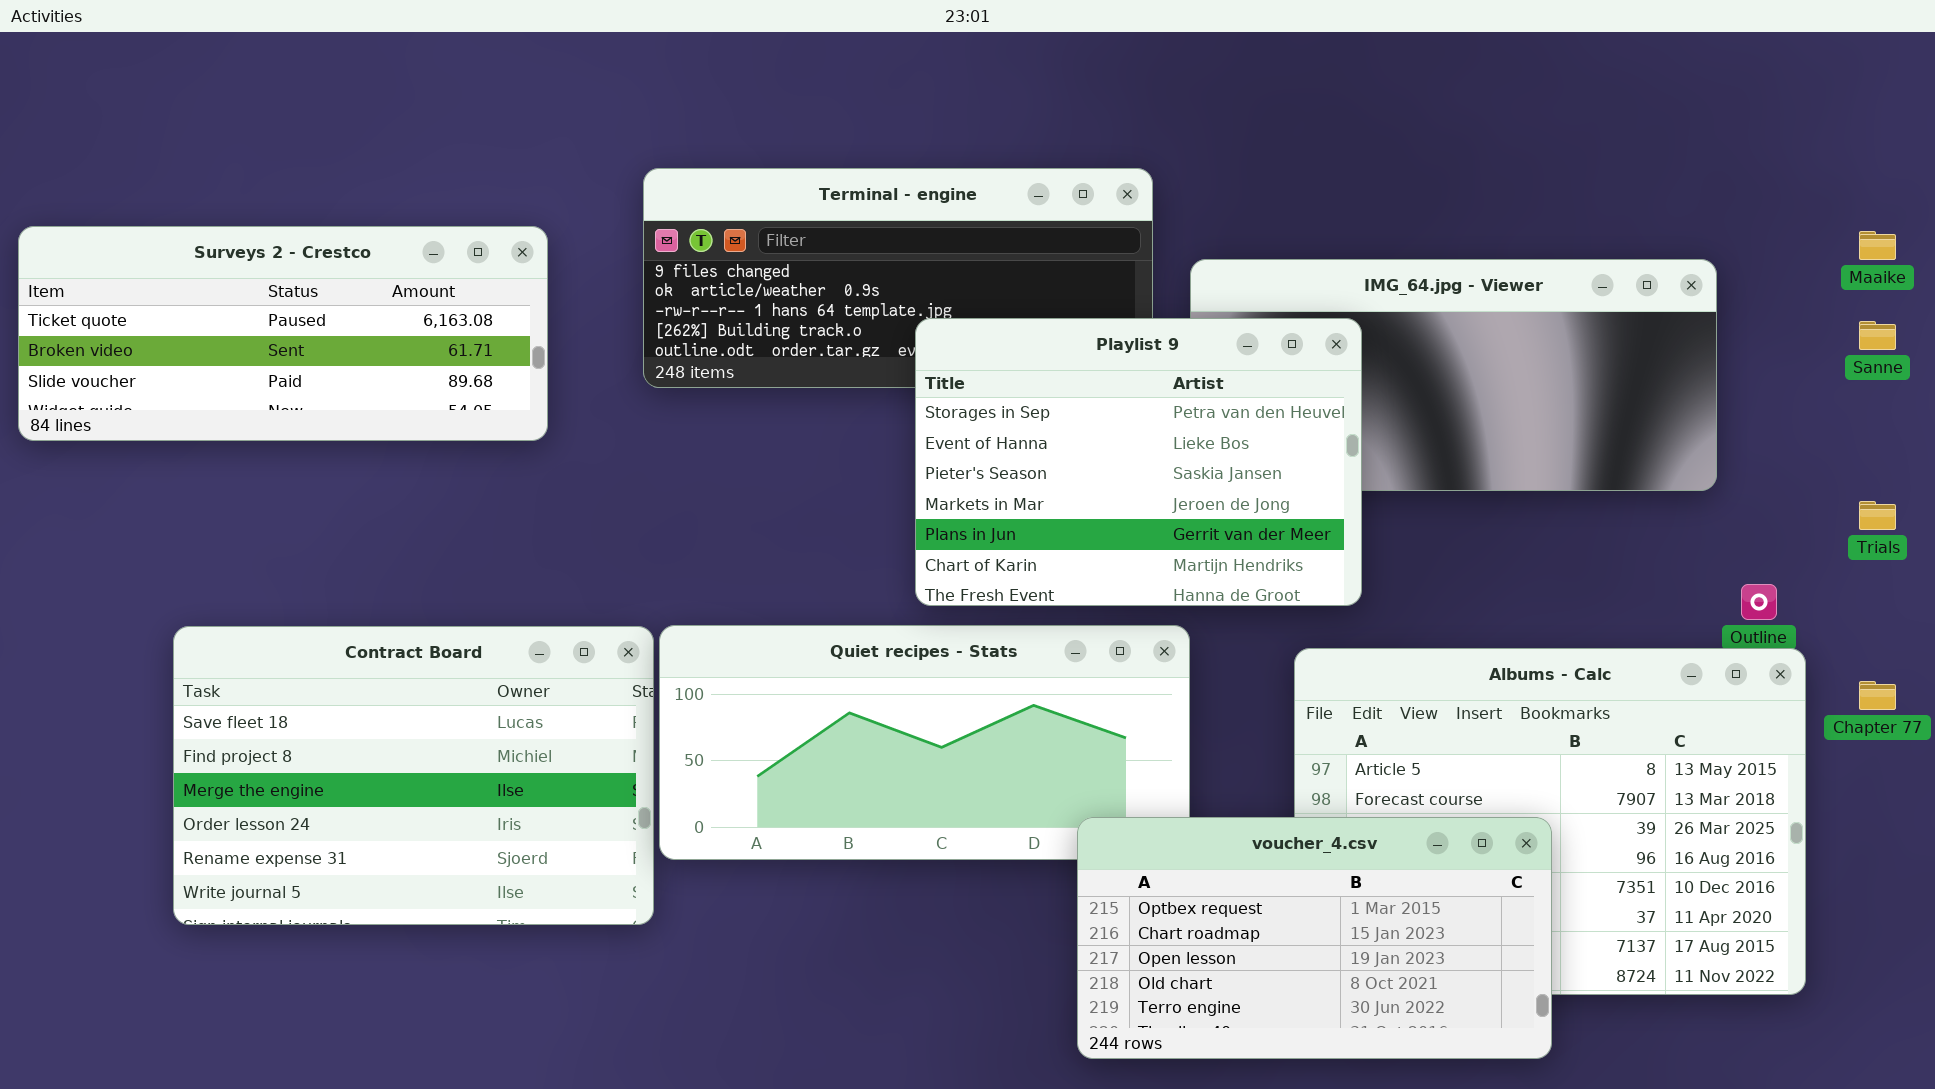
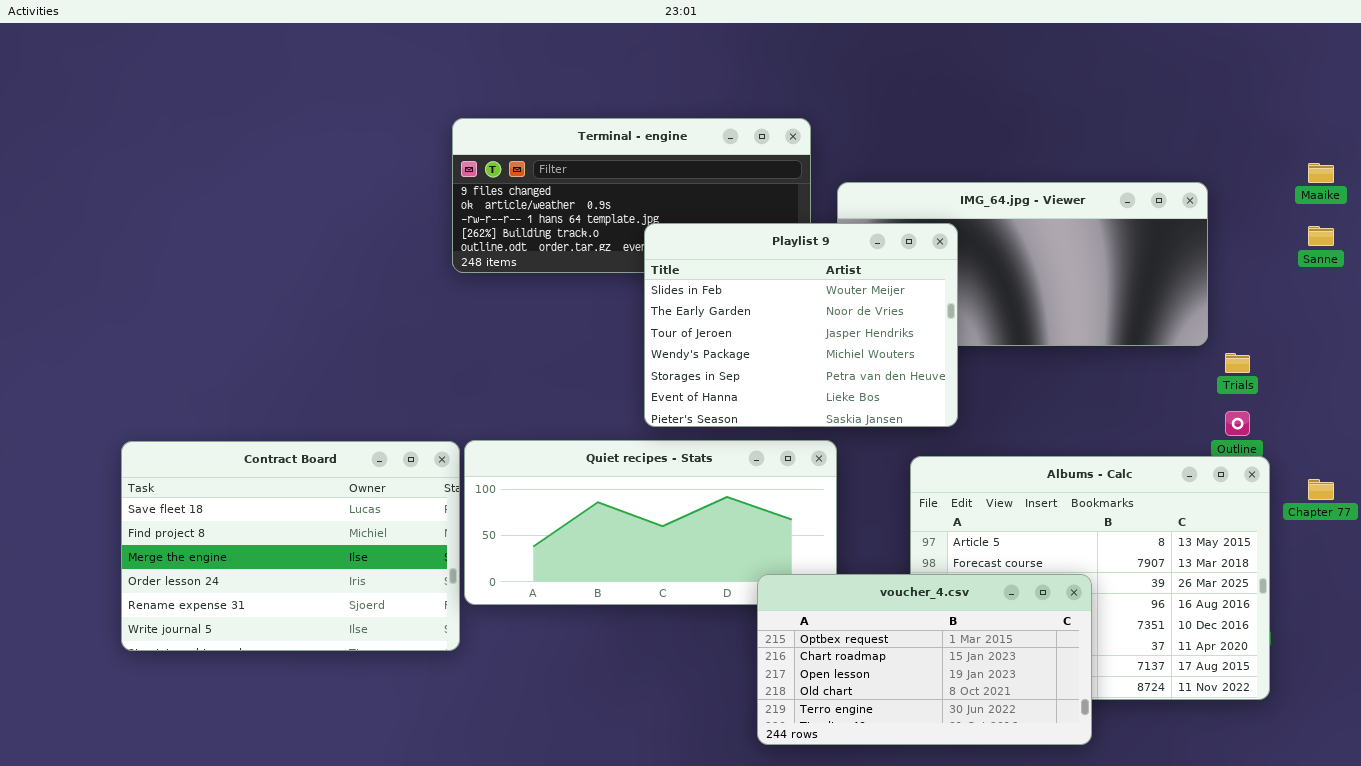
Surveys 2 - Crestco: [18,226,548,441] -> none, closed
Playlist 9: [915,318,1362,606] -> [644,223,958,427], scrolled up 4 rows
Trials: [1859,501,1896,530] -> [1225,353,1250,373], moved

